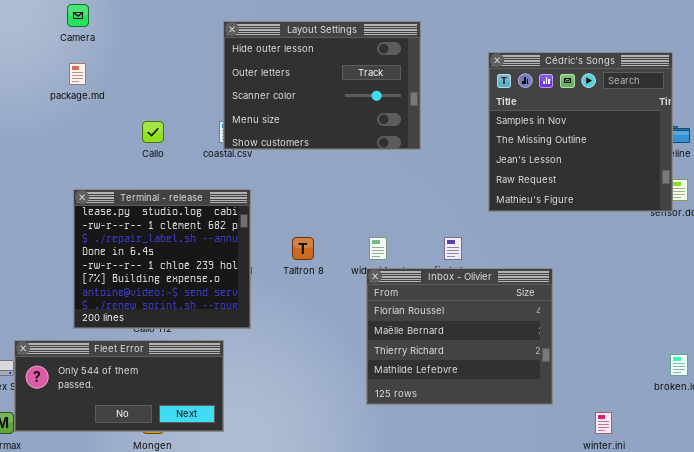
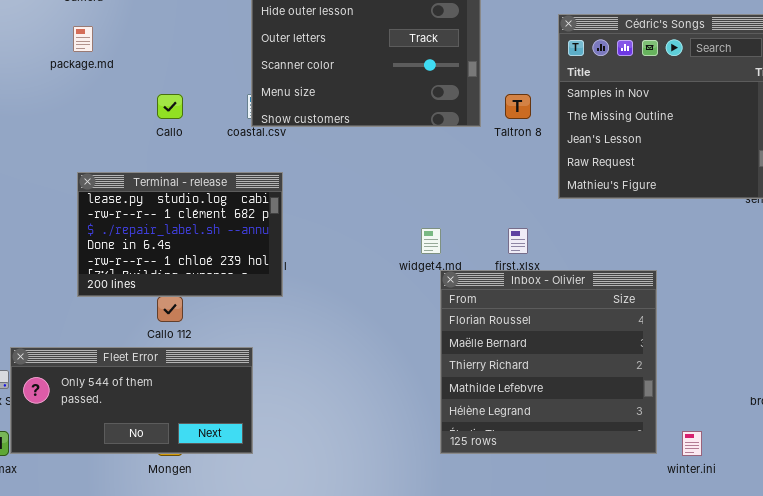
Terminal - release: [73,189,251,329] -> [77,172,283,297], resized
Taltron 8: [292,237,314,260] -> [505,94,531,119], moved
Inbox - Olivier: [366,268,553,405] -> [440,270,657,454], moved, resized

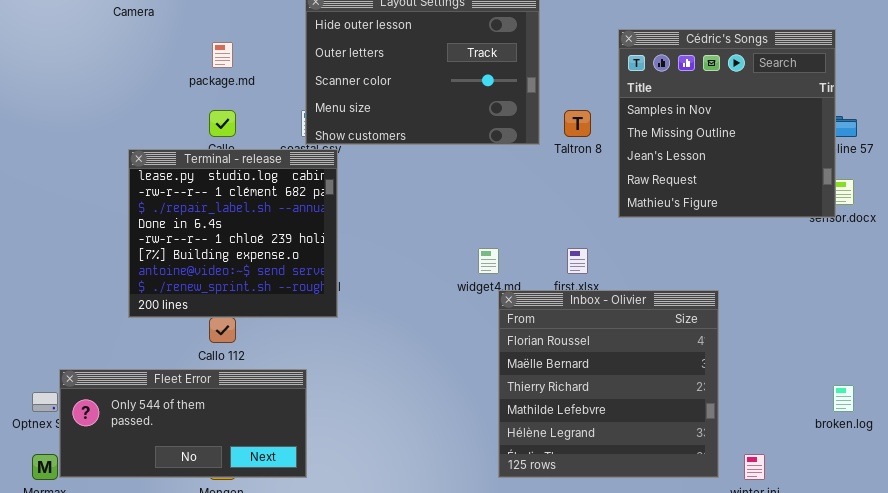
package.md: [73,26,93,52] -> [212,42,233,68], moved
Terminal - release: [77,172,283,297] -> [128,149,338,318], resized

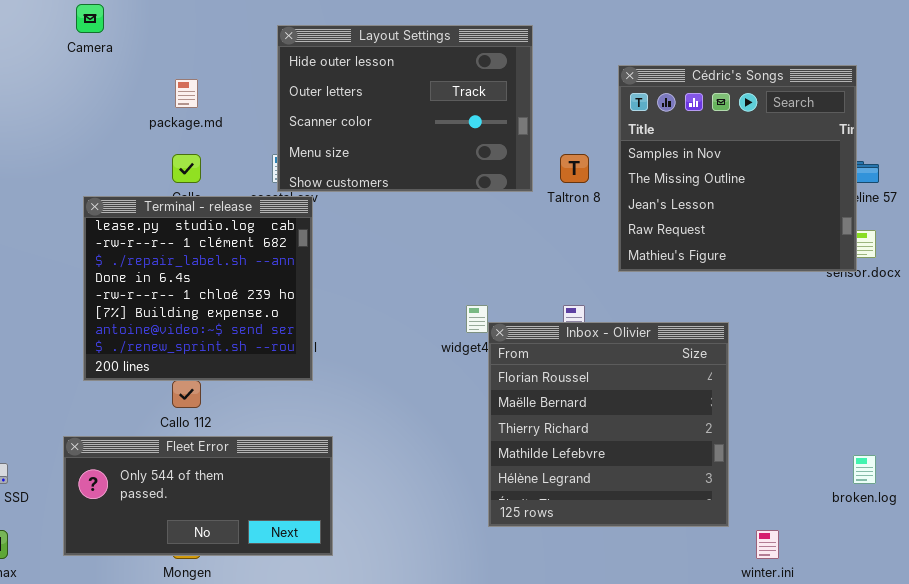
Inbox - Olivier: [498,290,719,478] -> [488,322,729,527], moved
Fleet Error: [59,369,307,478] -> [63,436,333,556], moved

